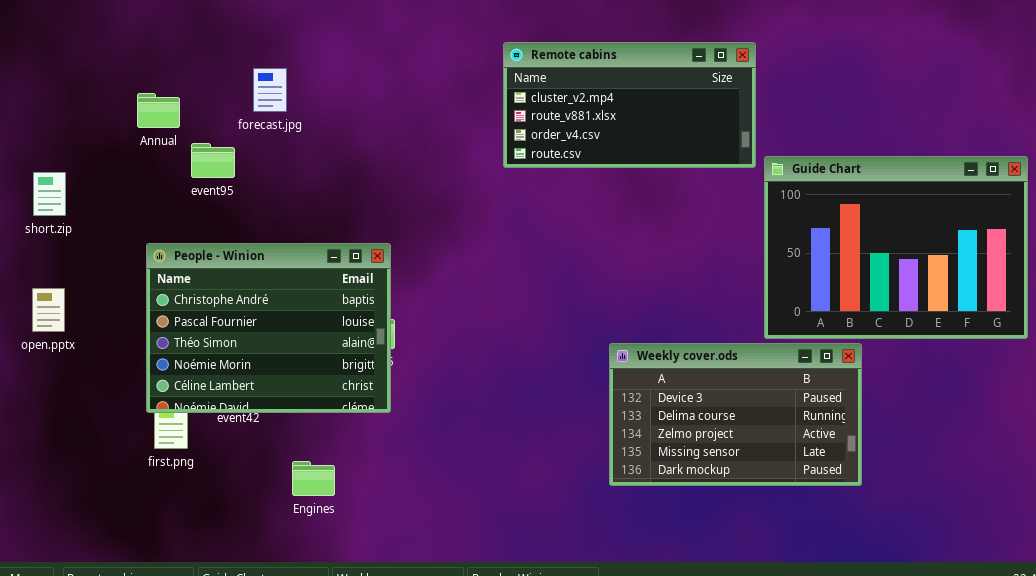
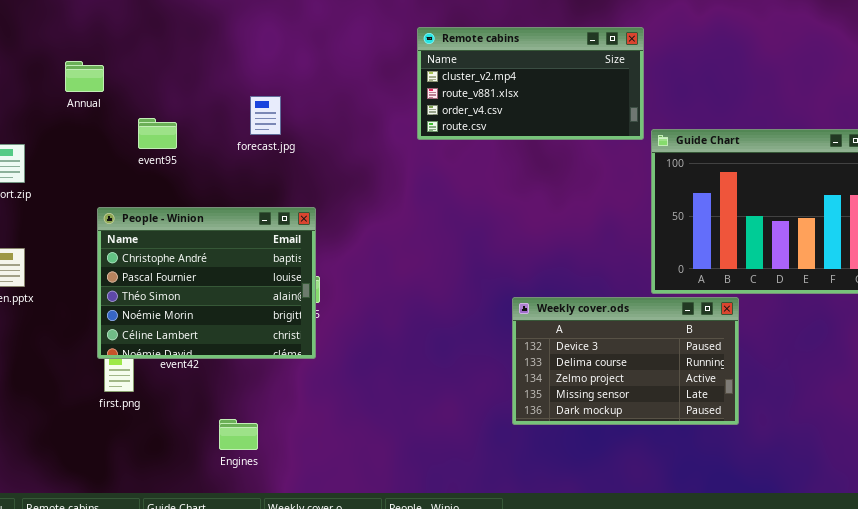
forecast.jpg: [253,68,287,112] -> [250,96,281,135], moved
Annual: [137,93,180,128] -> [65,61,104,92], moved
Engines: [292,461,335,496] -> [219,419,258,450], moved

